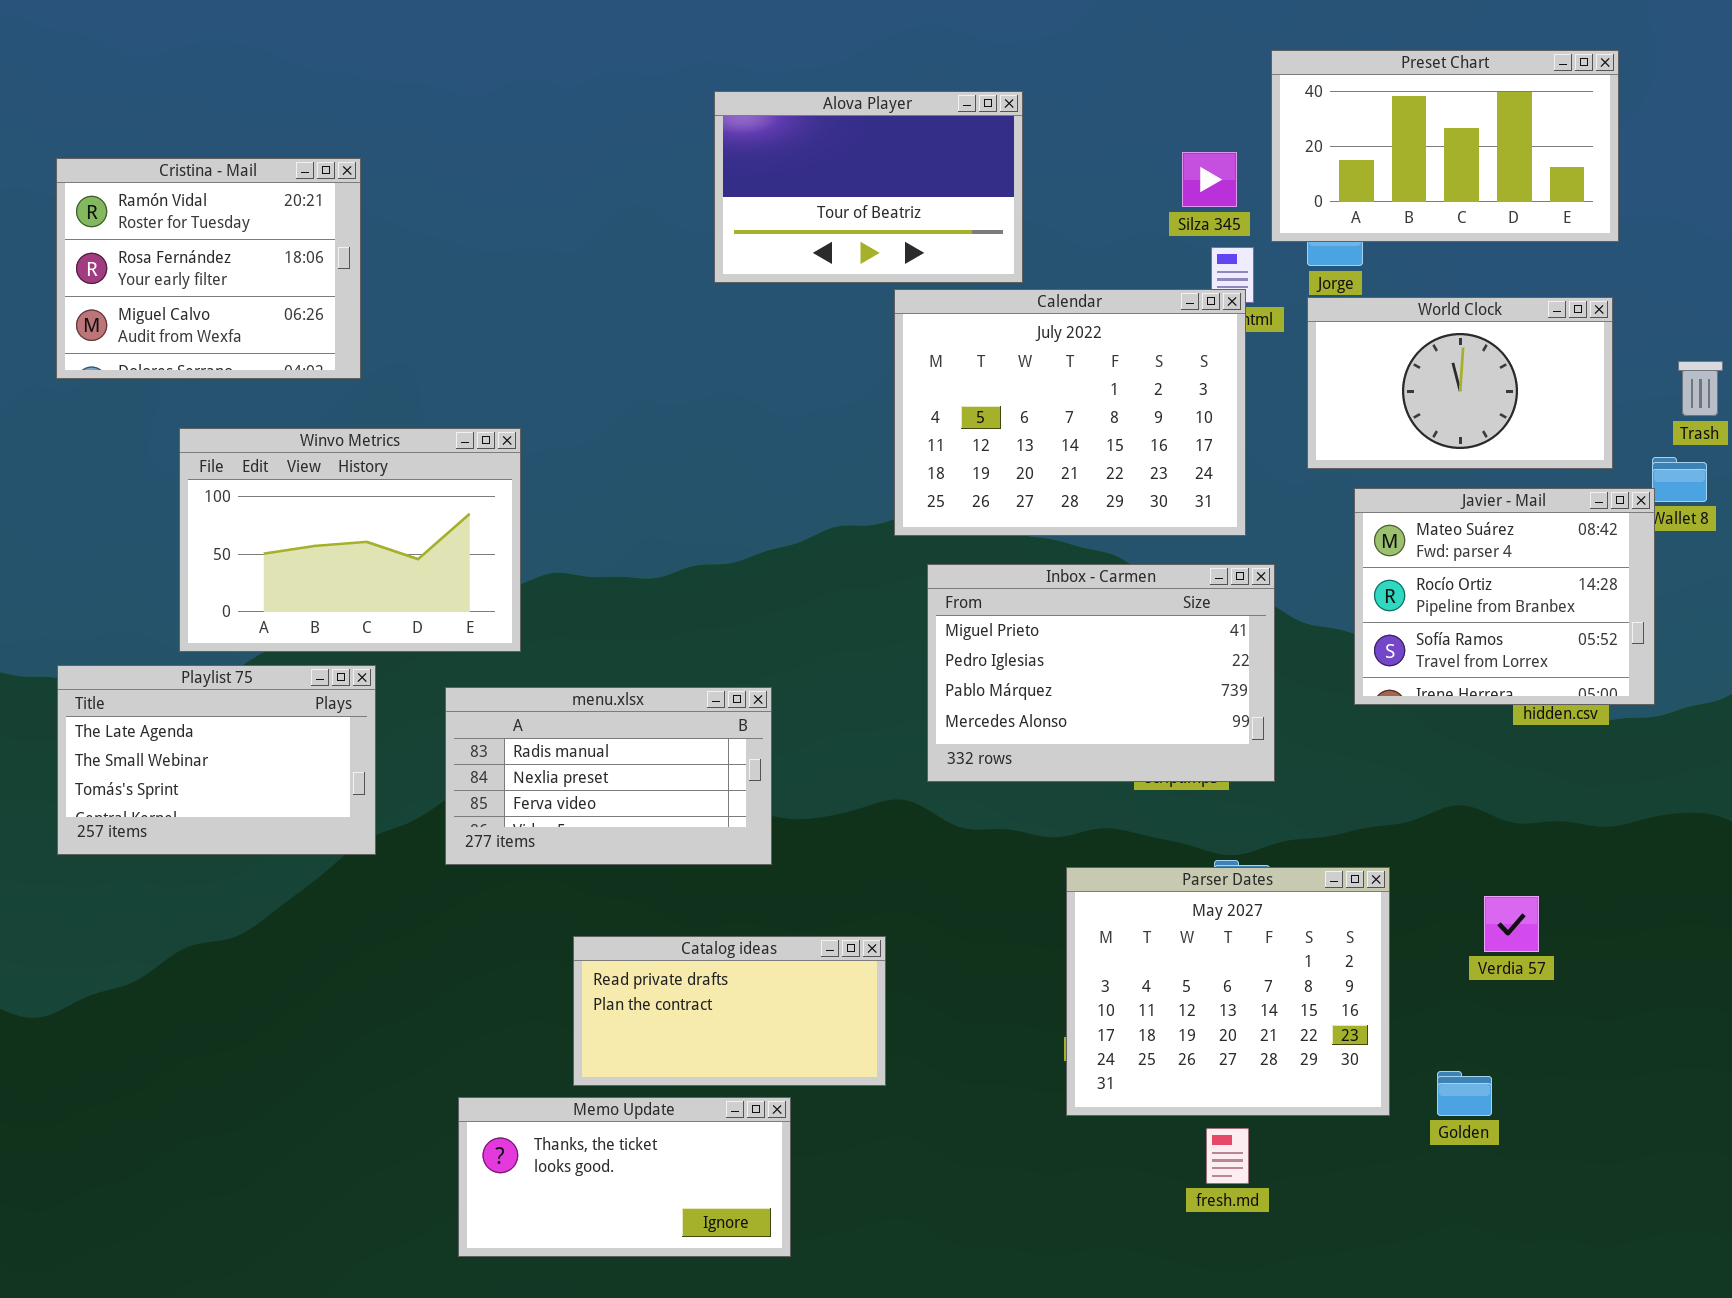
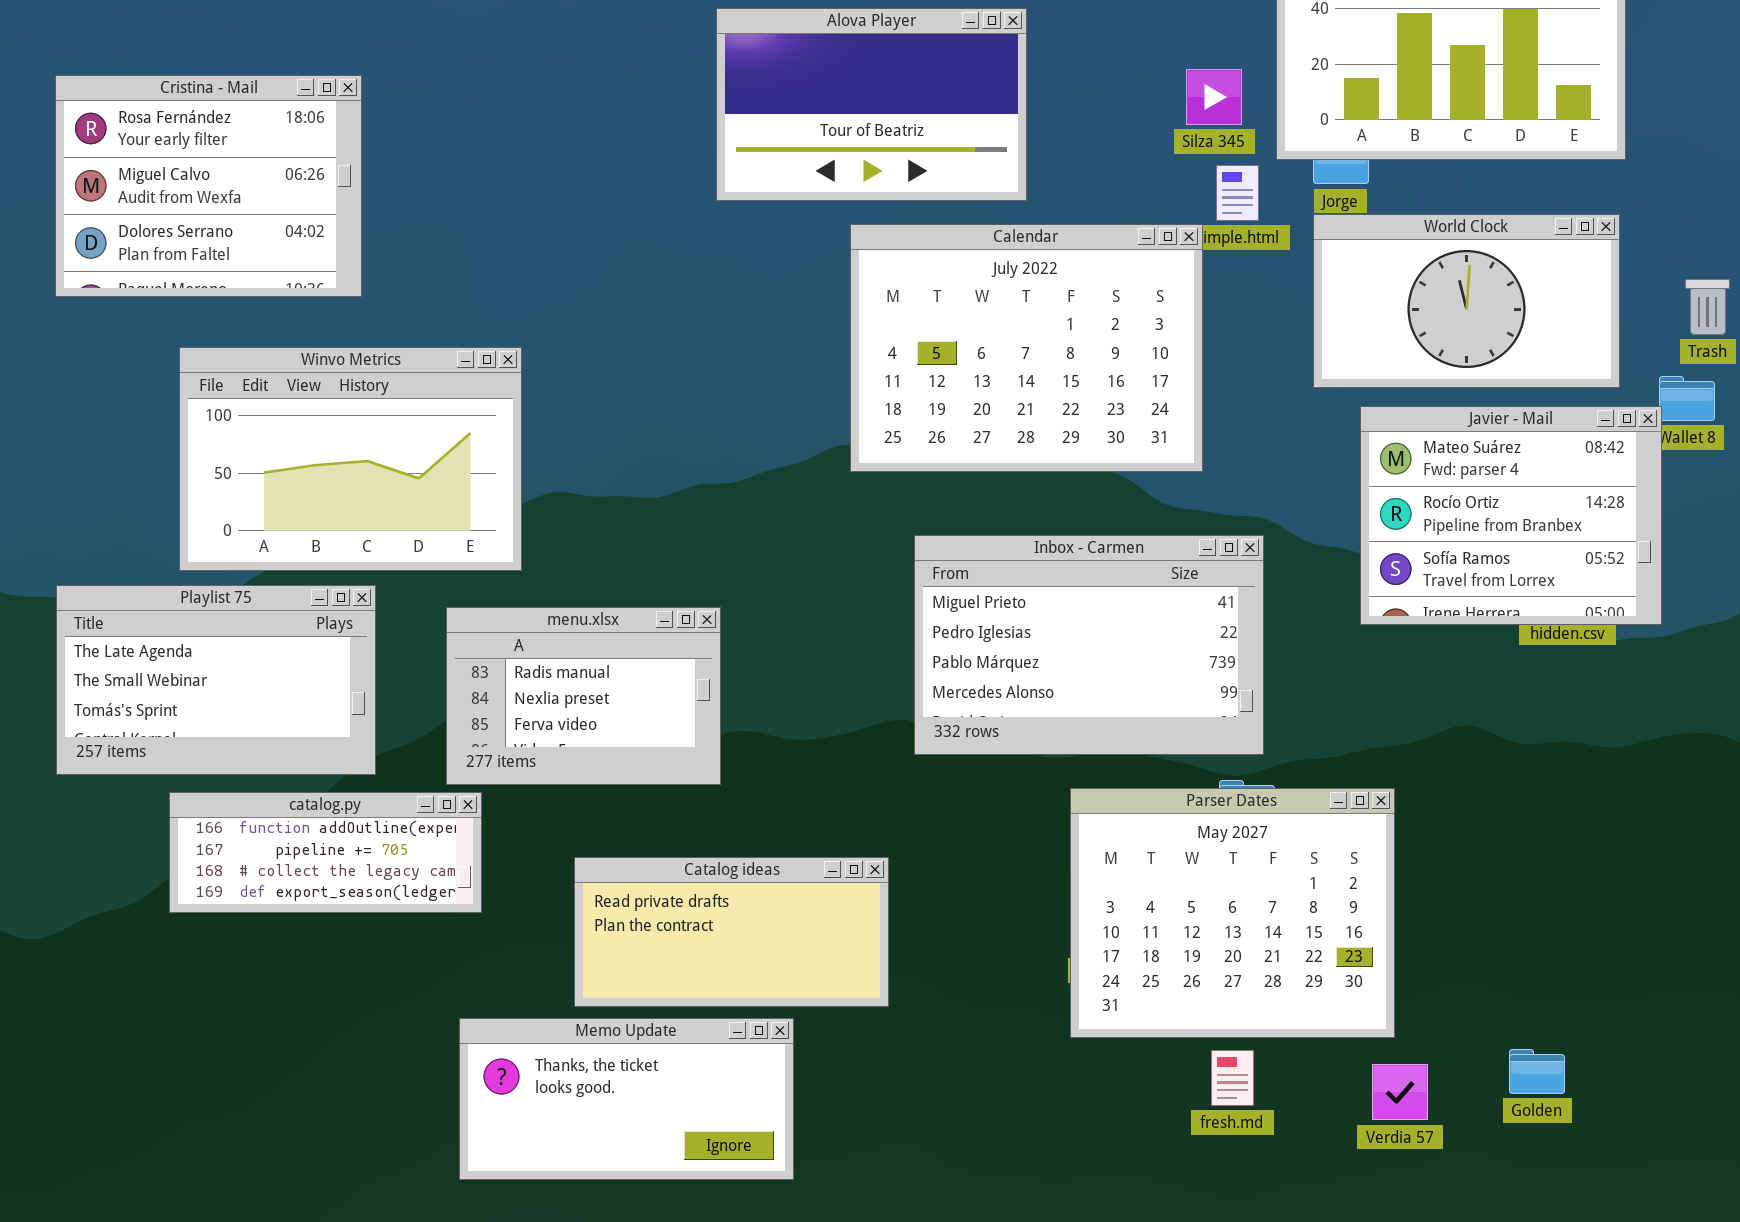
Cristina - Mail: [56,158,361,379] -> [55,75,362,297], scrolled down 1 row
Calendar: [894,289,1246,536] -> [850,224,1203,472], moved
Inbox - Carmen: [927,564,1275,782] -> [914,535,1264,755], moved
menu.xlsx: [445,687,772,865] -> [446,607,721,785], resized
catalog.py: none -> [169,792,482,913], opened
Verdia 57: [1484,896,1539,952] -> [1372,1064,1428,1120], moved
Golden: [1437,1071,1492,1116] -> [1509,1049,1565,1094], moved

